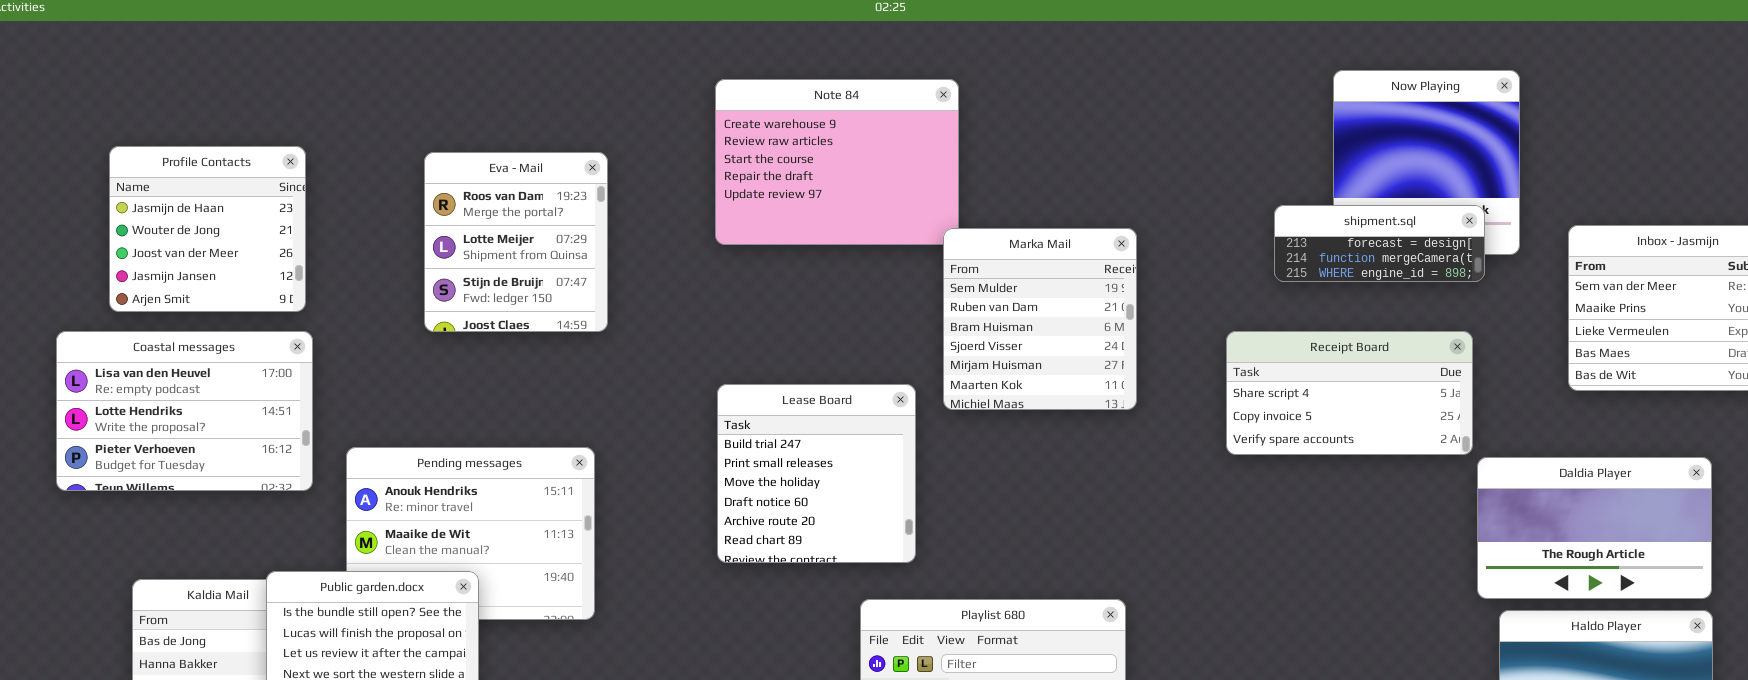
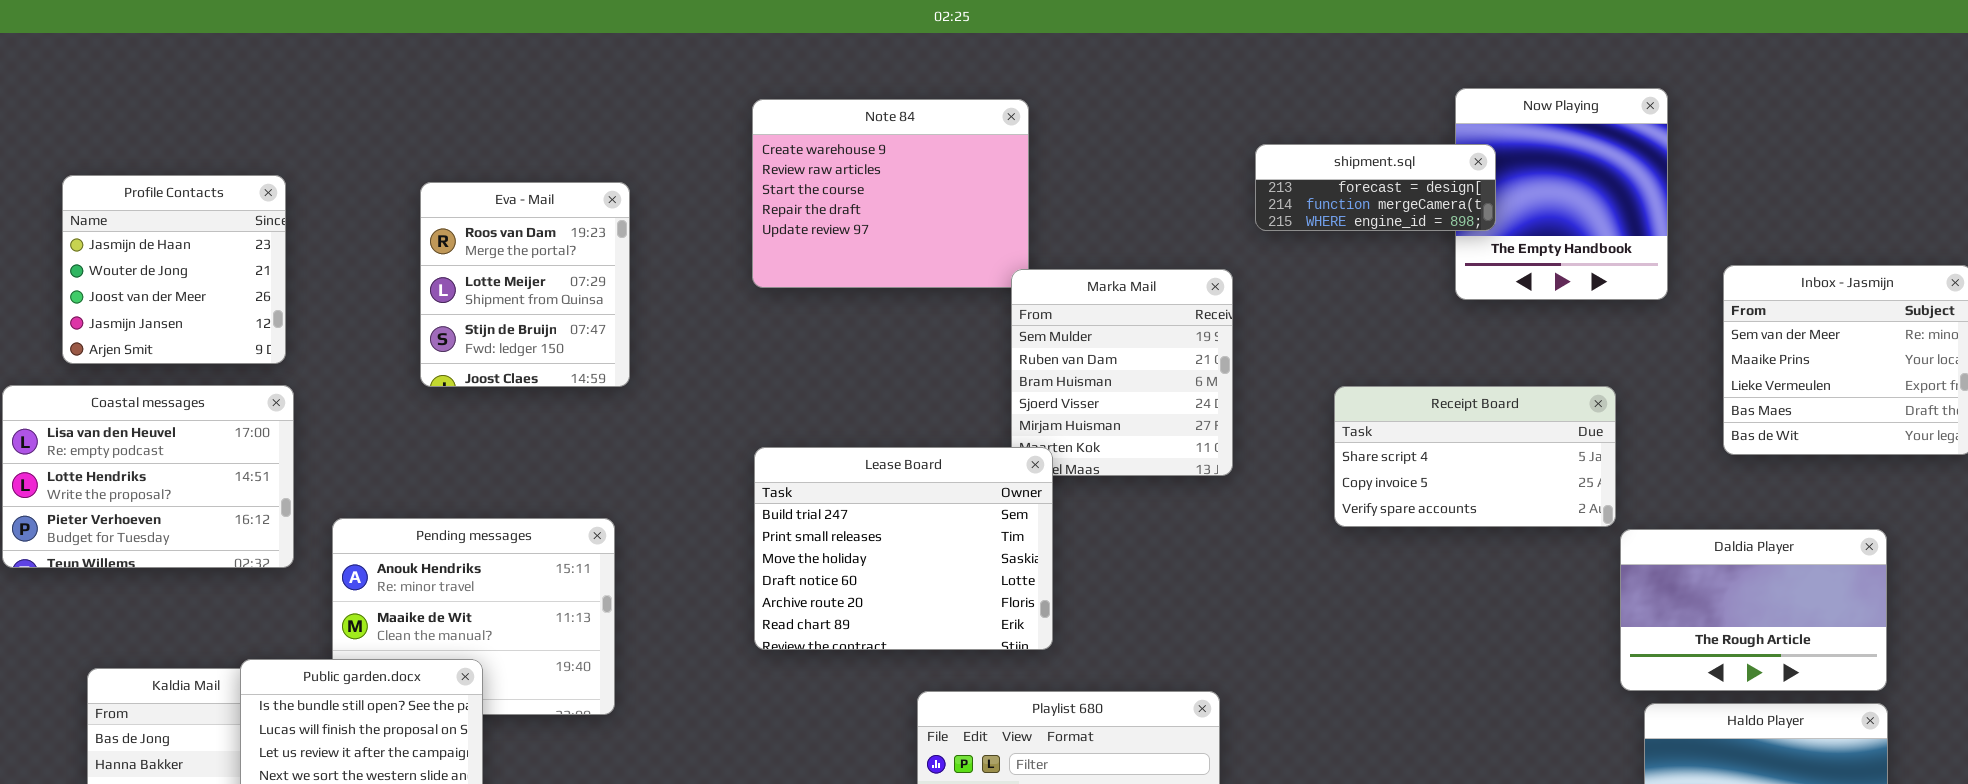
shipment.sql: [1274,205,1485,282] -> [1255,144,1496,231], moved
Lease Board: [717,384,916,563] -> [754,447,1053,650], resized

